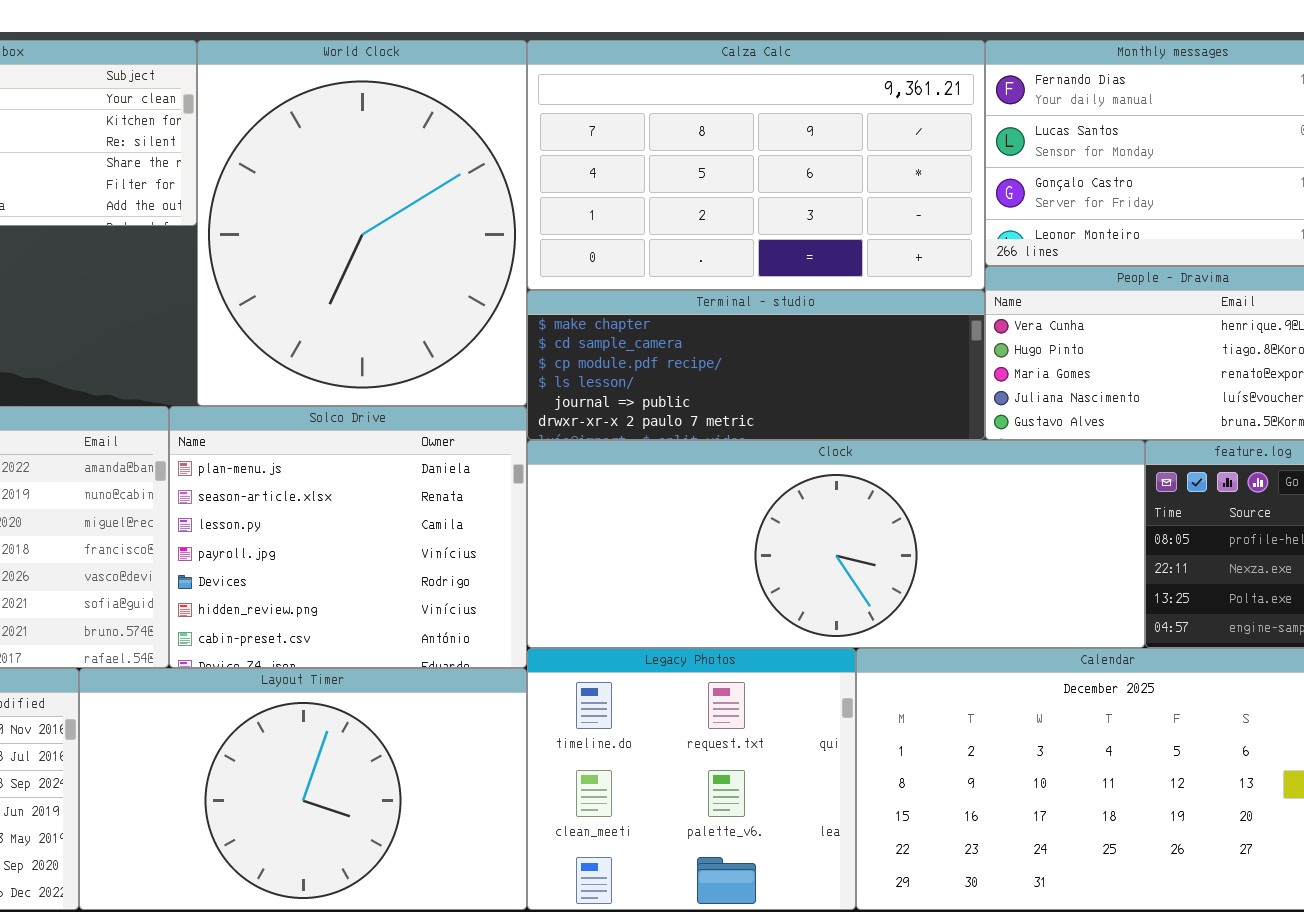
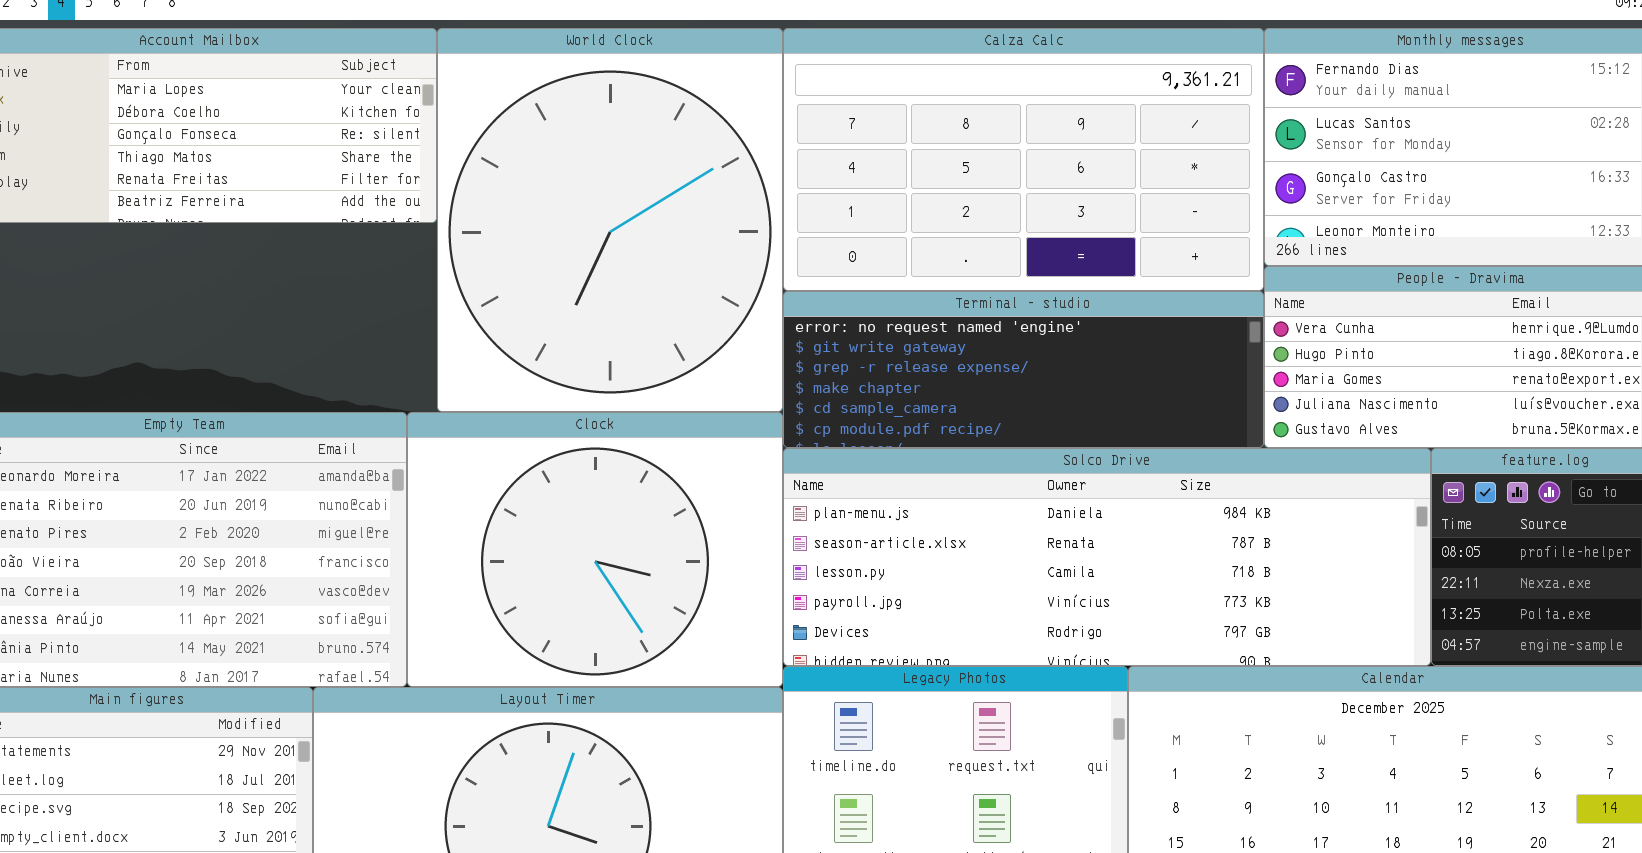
Terminal - studio: [527,290,985,440] -> [783,291,1264,448], scrolled up 3 rows
Solco Drive: [169,406,527,668] -> [783,448,1431,666], moved, resized
Clock: [527,440,1145,648] -> [407,412,783,687], moved, resized

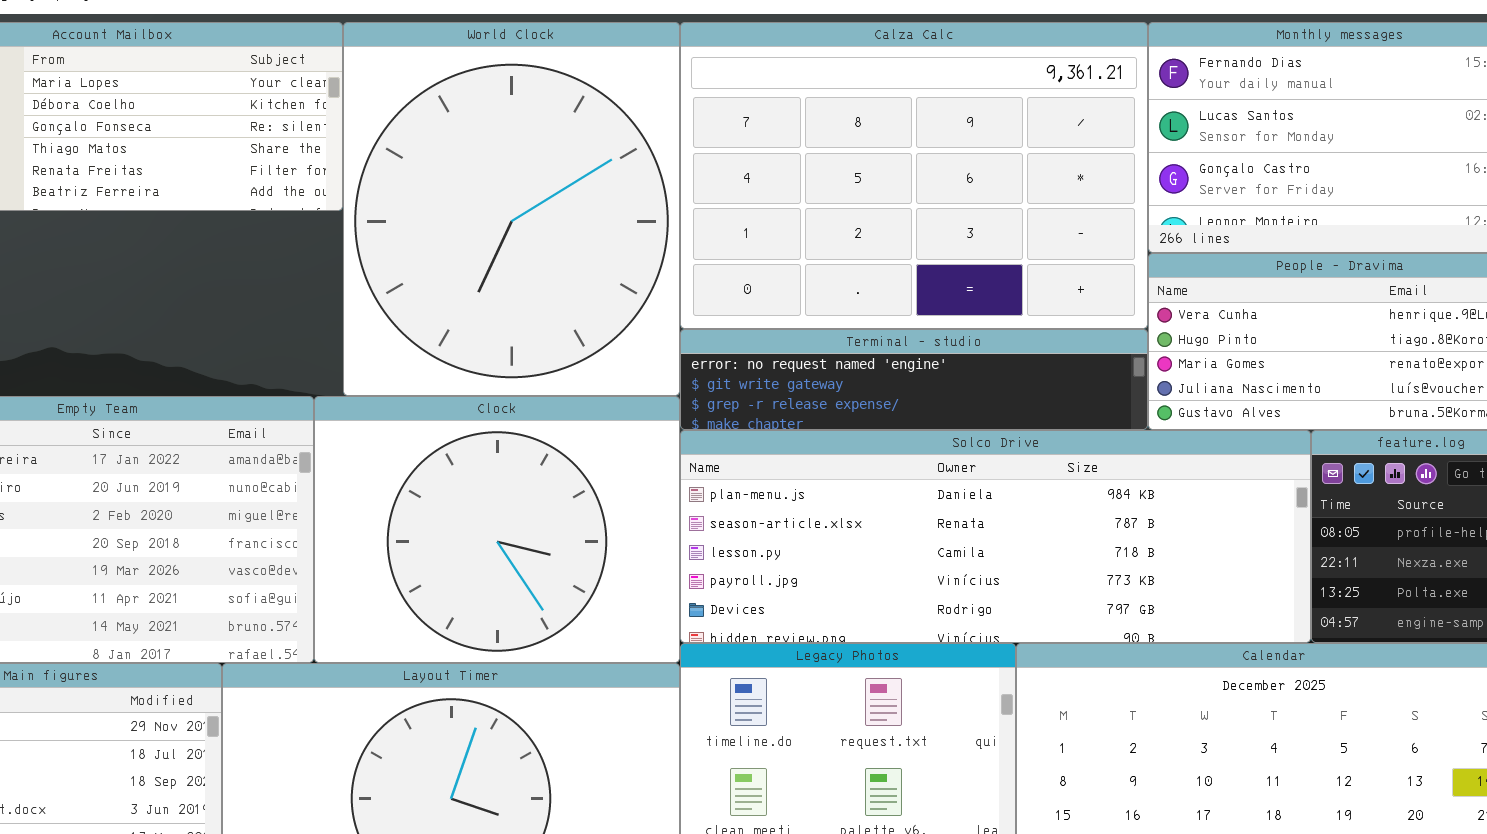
Calza Calc: [783,28,1264,291] -> [680,22,1148,329], resized
Terminal - studio: [783,291,1264,448] -> [680,329,1148,430], resized

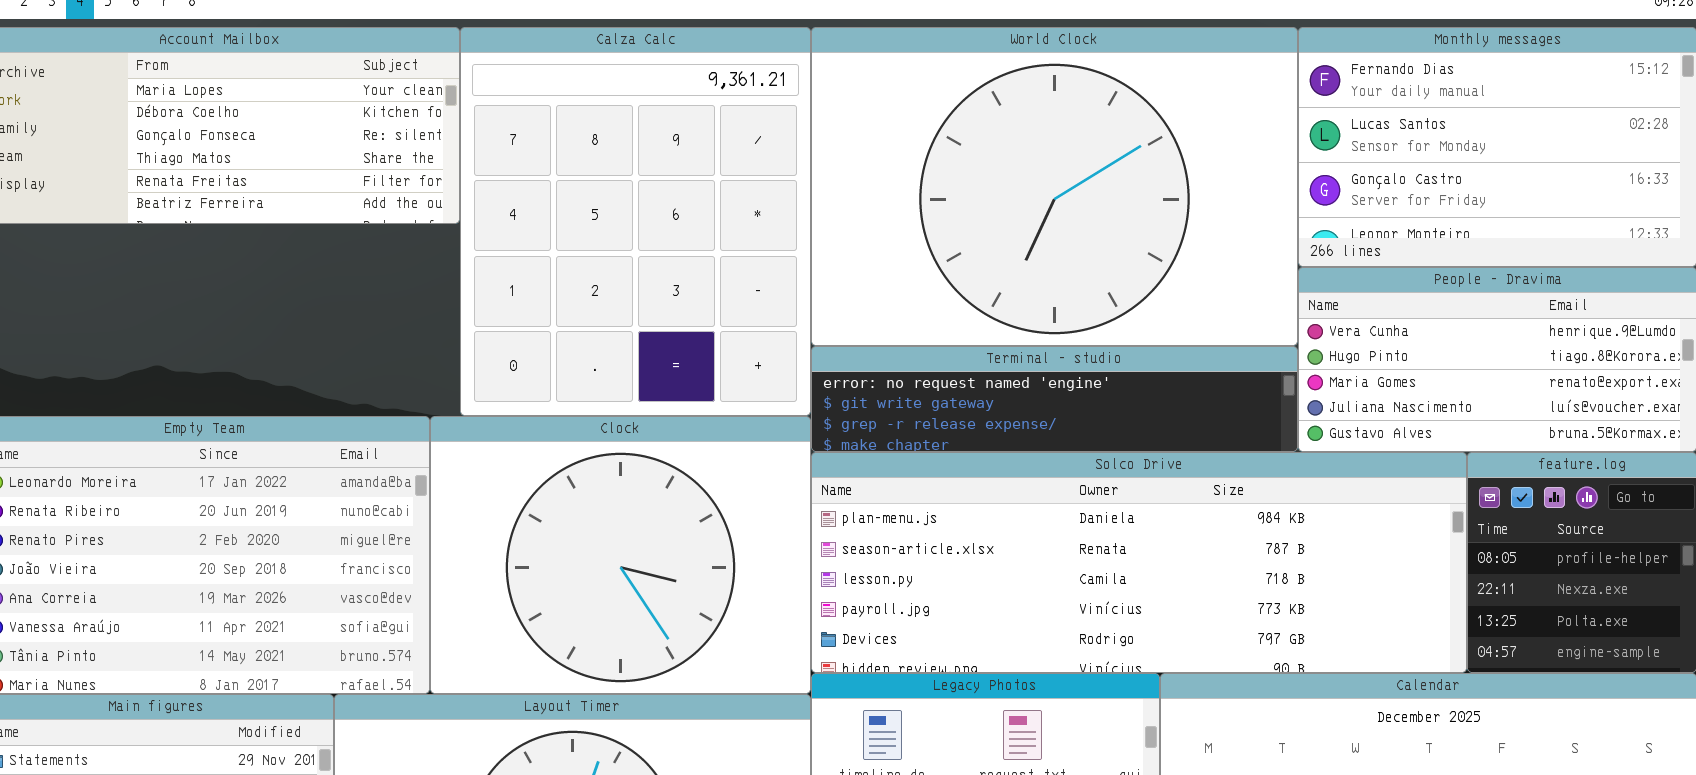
World Clock: [343,22,680,396] -> [811,27,1298,346], moved, resized
Calza Calc: [680,22,1148,329] -> [460,27,811,416], moved, resized

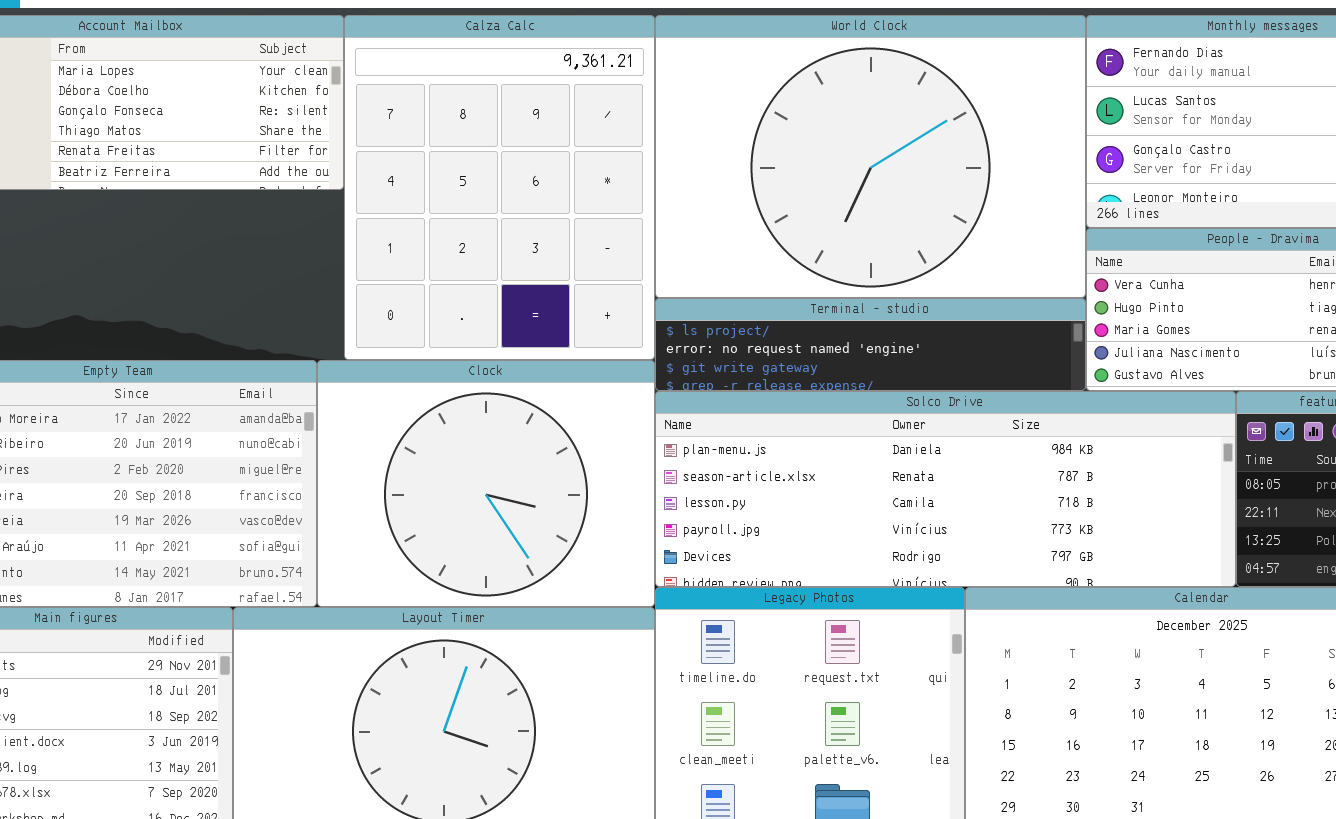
Terminal - studio: [811,346,1298,452] -> [655,298,1086,391], scrolled up 1 row

